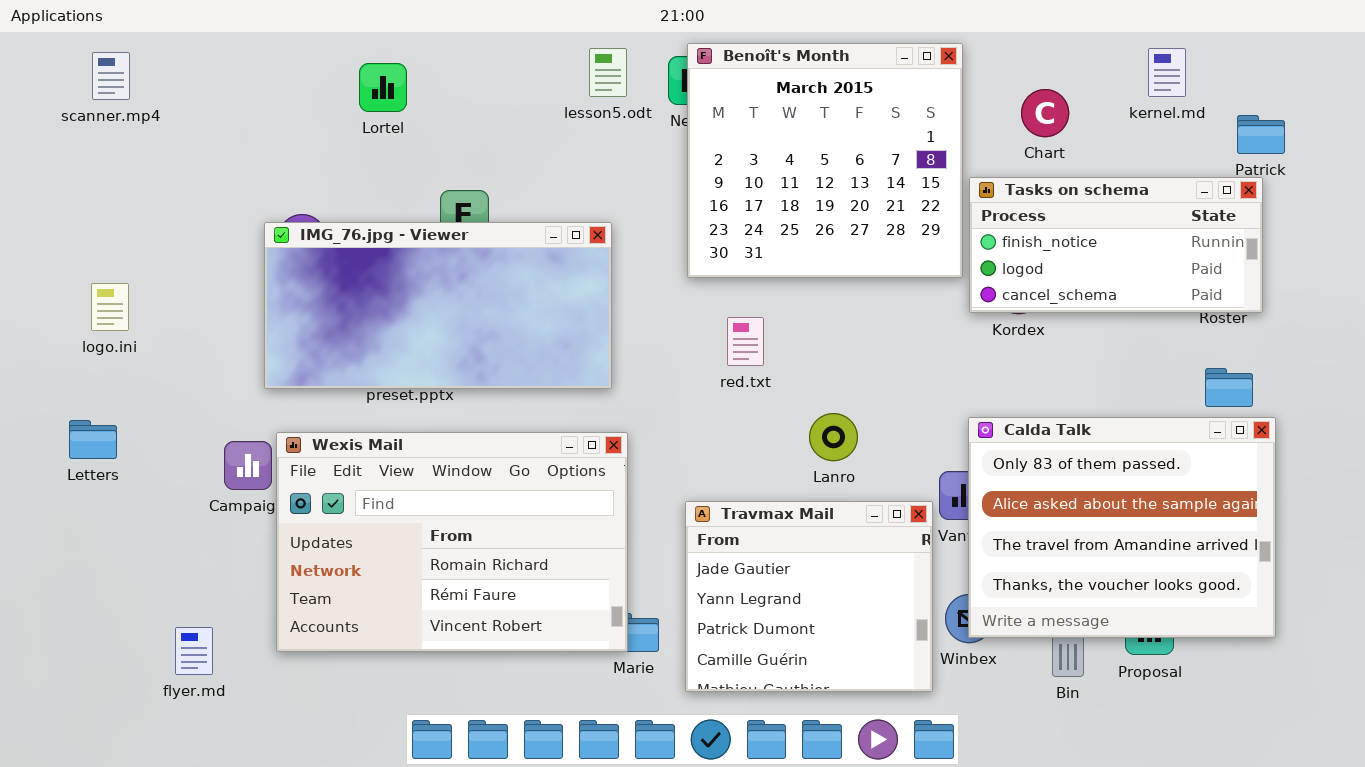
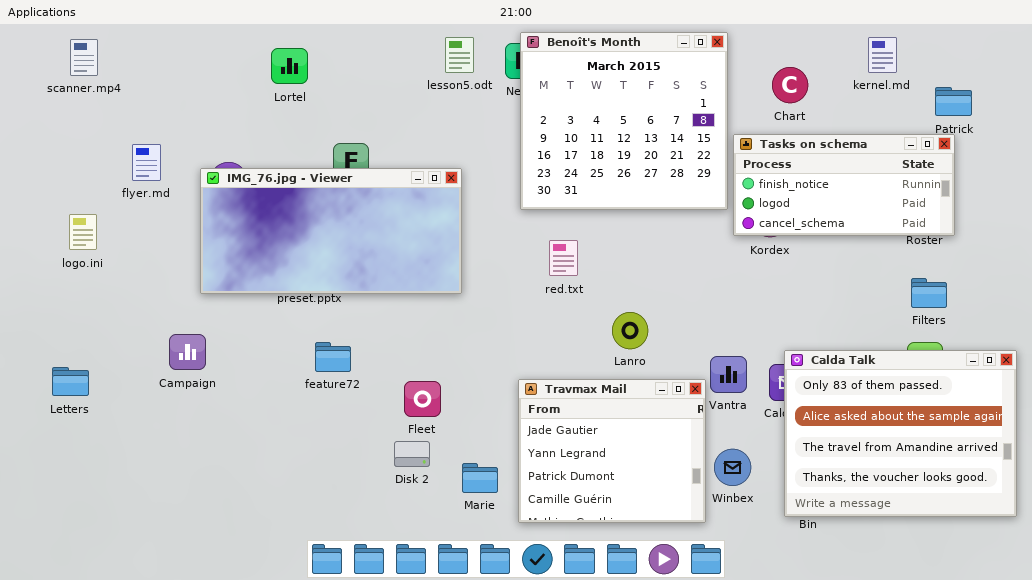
Calda Talk: [968,417,1276,638] -> [784,350,1017,517], moved
Letters: [69,420,117,459] -> [52,367,89,396], moved
Wexis Mail: [276,432,628,652] -> none, closed
flyer.md: [175,627,213,675] -> [132,144,161,181], moved

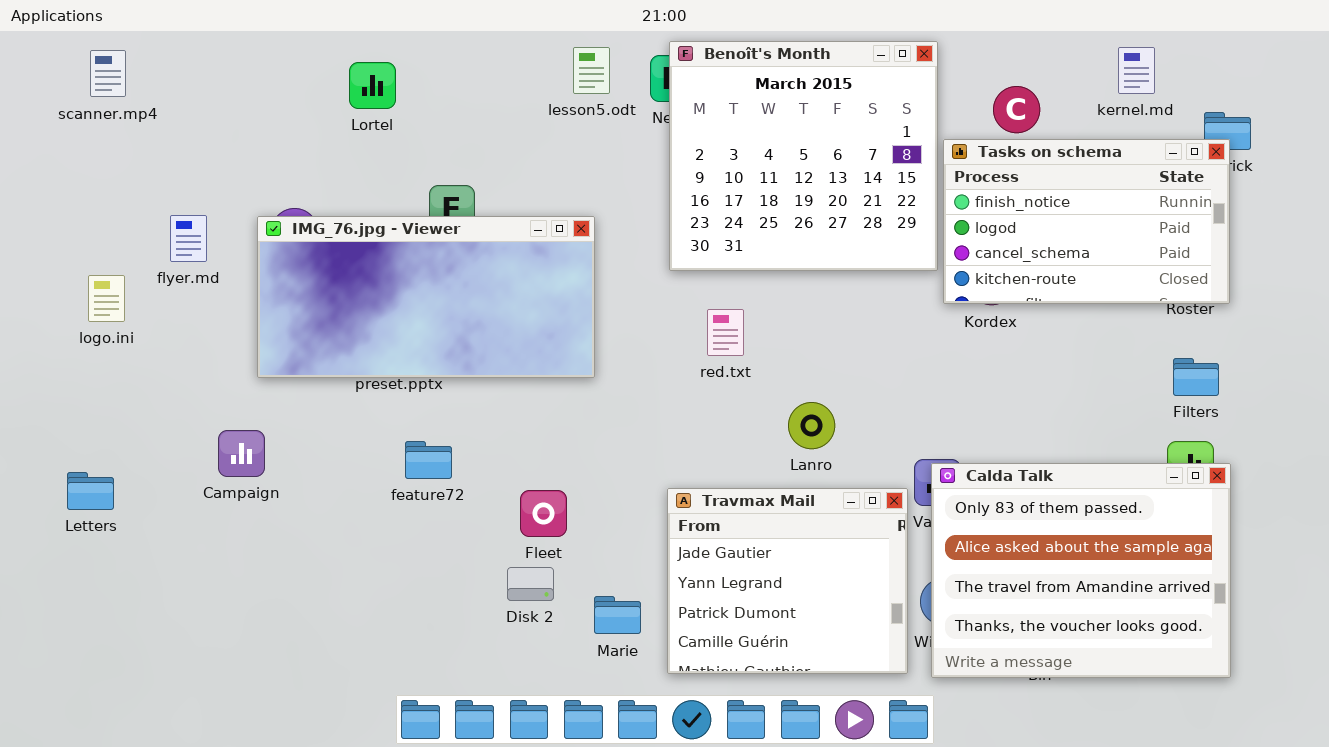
Tasks on schema: [733,134,955,236] -> [943,139,1230,304], resized
flyer.md: [132,144,161,181] -> [170,215,207,262], moved
Calda Talk: [784,350,1017,517] -> [931,463,1231,678], moved

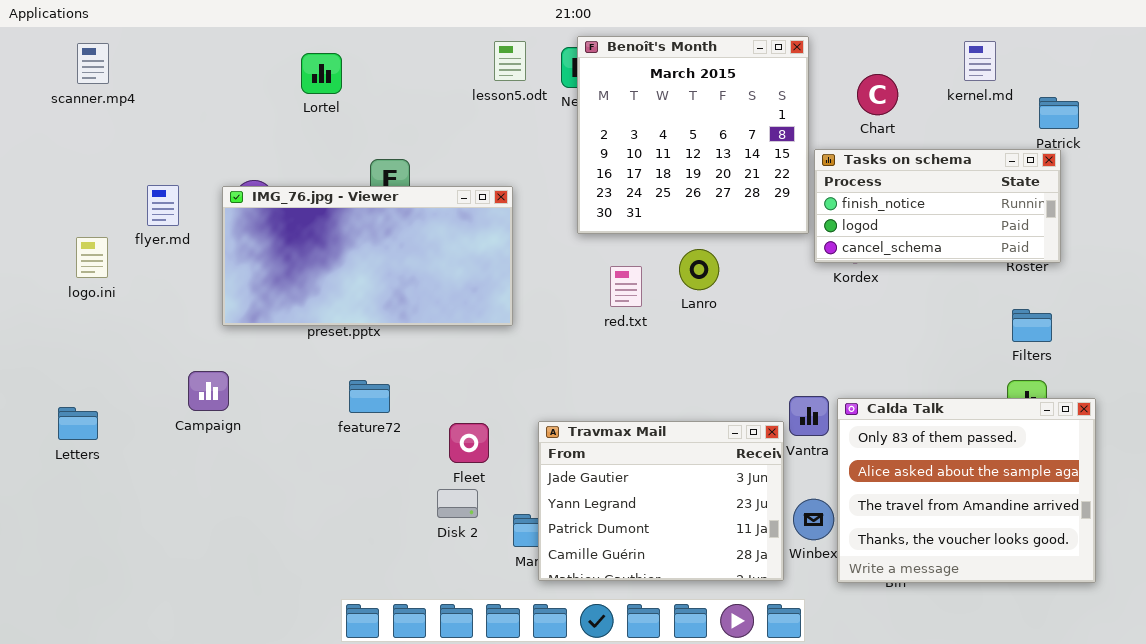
Tasks on schema: [943,139,1230,304] -> [814,149,1061,263], resized
Lanro: [788,402,835,449] -> [679,249,719,290], moved
Calda Talk: [931,463,1231,678] -> [837,398,1096,583], moved
Travmax Mail: [667,488,908,674] -> [538,421,784,581], resized

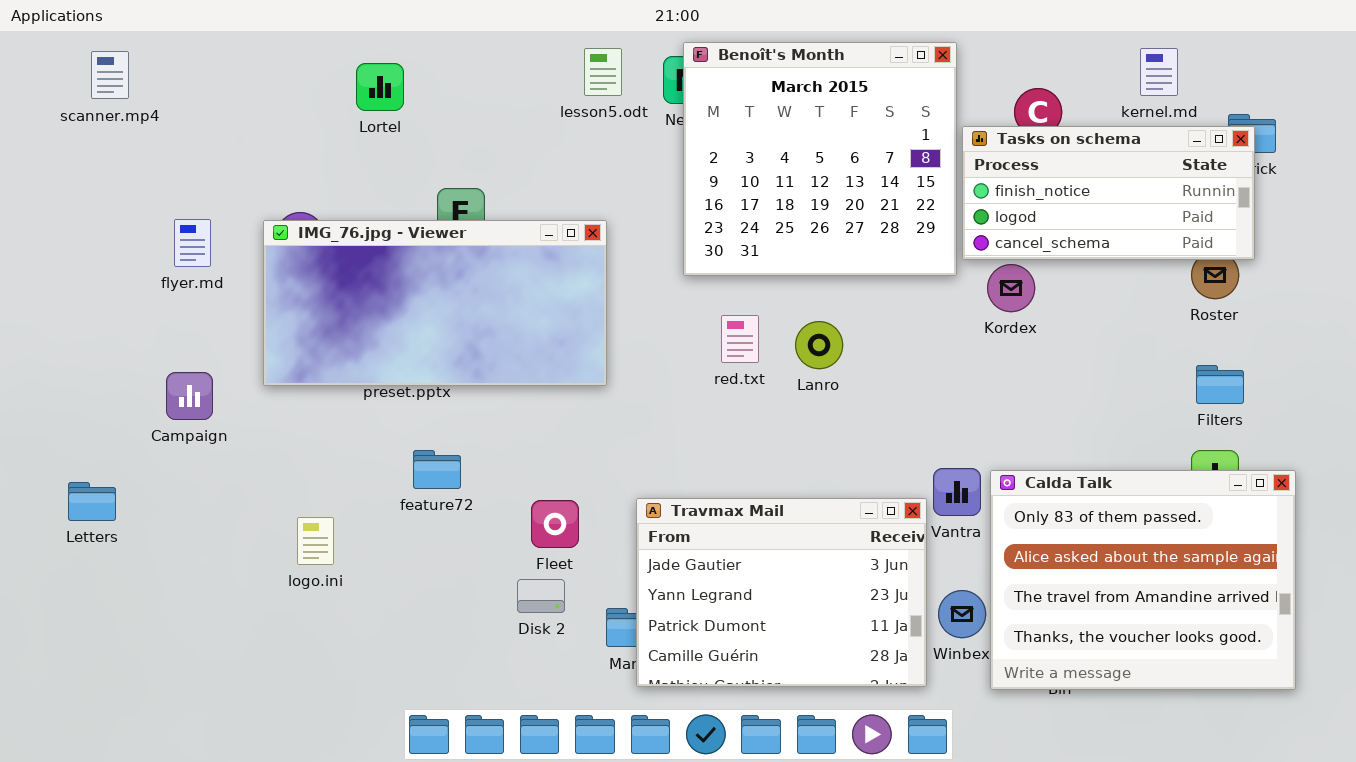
Tasks on schema: [814,149,1061,263] -> [962,126,1255,260], moved
logo.ini: [76,237,108,278] -> [297,517,334,565], moved
Lanro: [679,249,719,290] -> [795,321,843,369], moved
Campaign: [188,371,229,411] -> [166,372,213,420], moved

